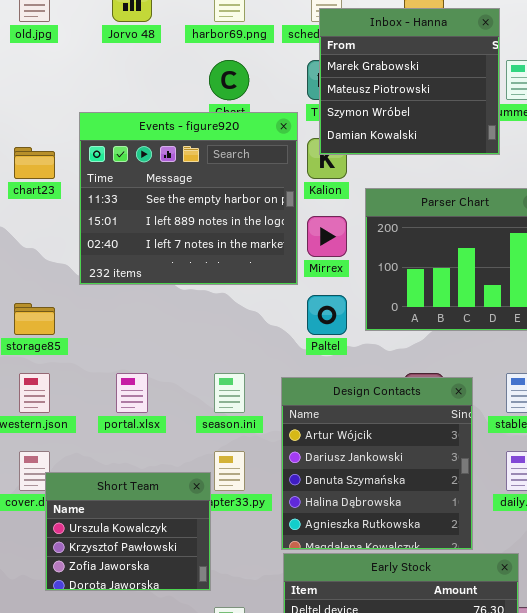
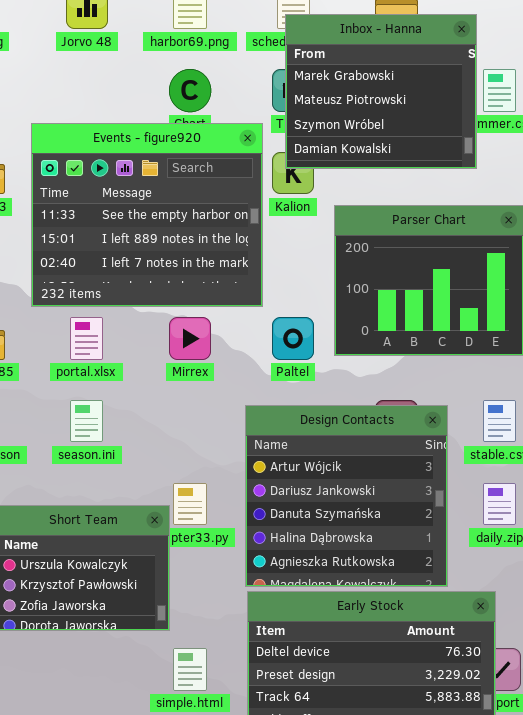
Mirrex: [307,216,347,257] -> [169,317,211,360], moved
portal.xlsx: [116,373,148,413] -> [70,317,103,360], moved
season.ini: [214,373,245,413] -> [70,400,103,442], moved

